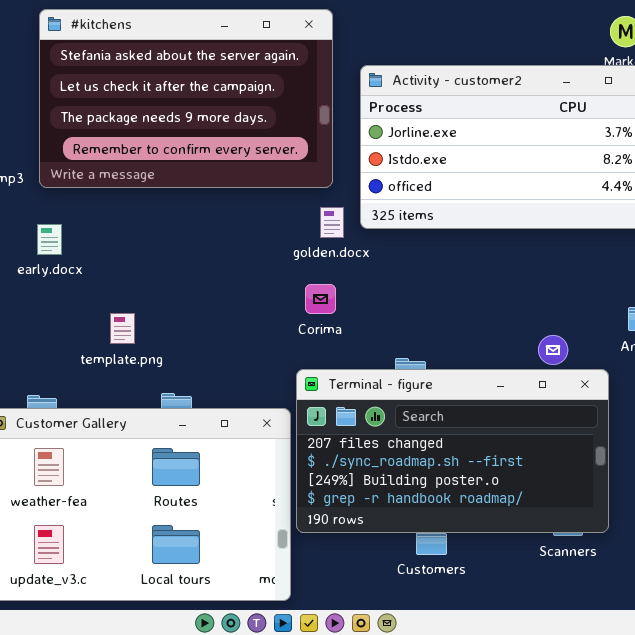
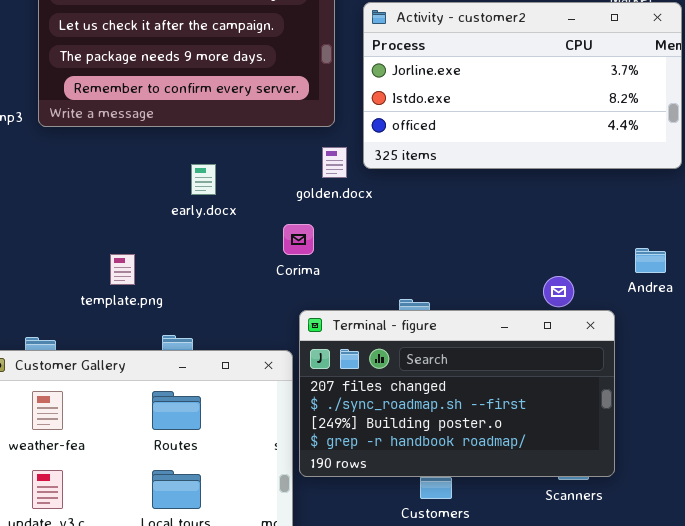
early.docx: [37,224,62,255] -> [191,164,216,195], moved
Corima: [305,284,336,314] -> [283,224,314,255], moved

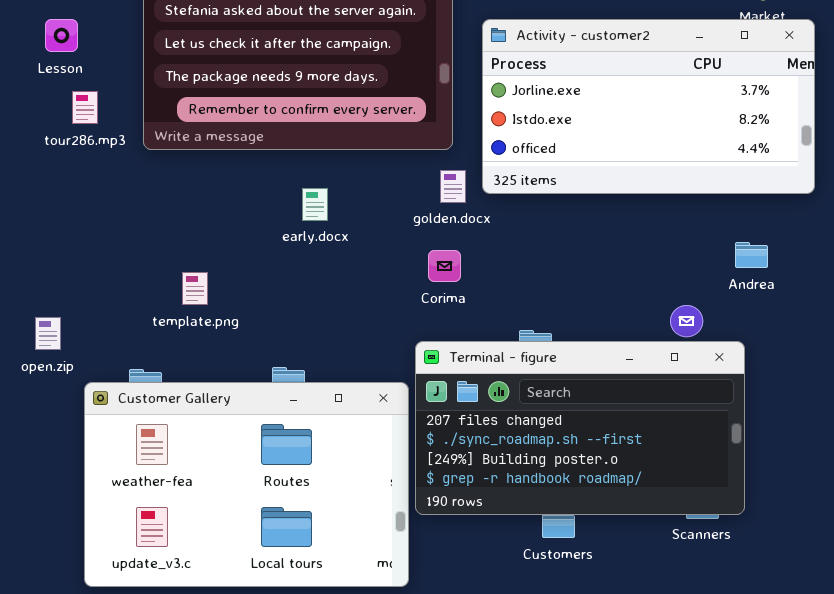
Corima: [283,224,314,255] -> [428,250,461,282], moved
Andrea: [635,248,666,273] -> [735,242,768,268], moved
template.png: [110,254,135,285] -> [182,272,208,305], moved

